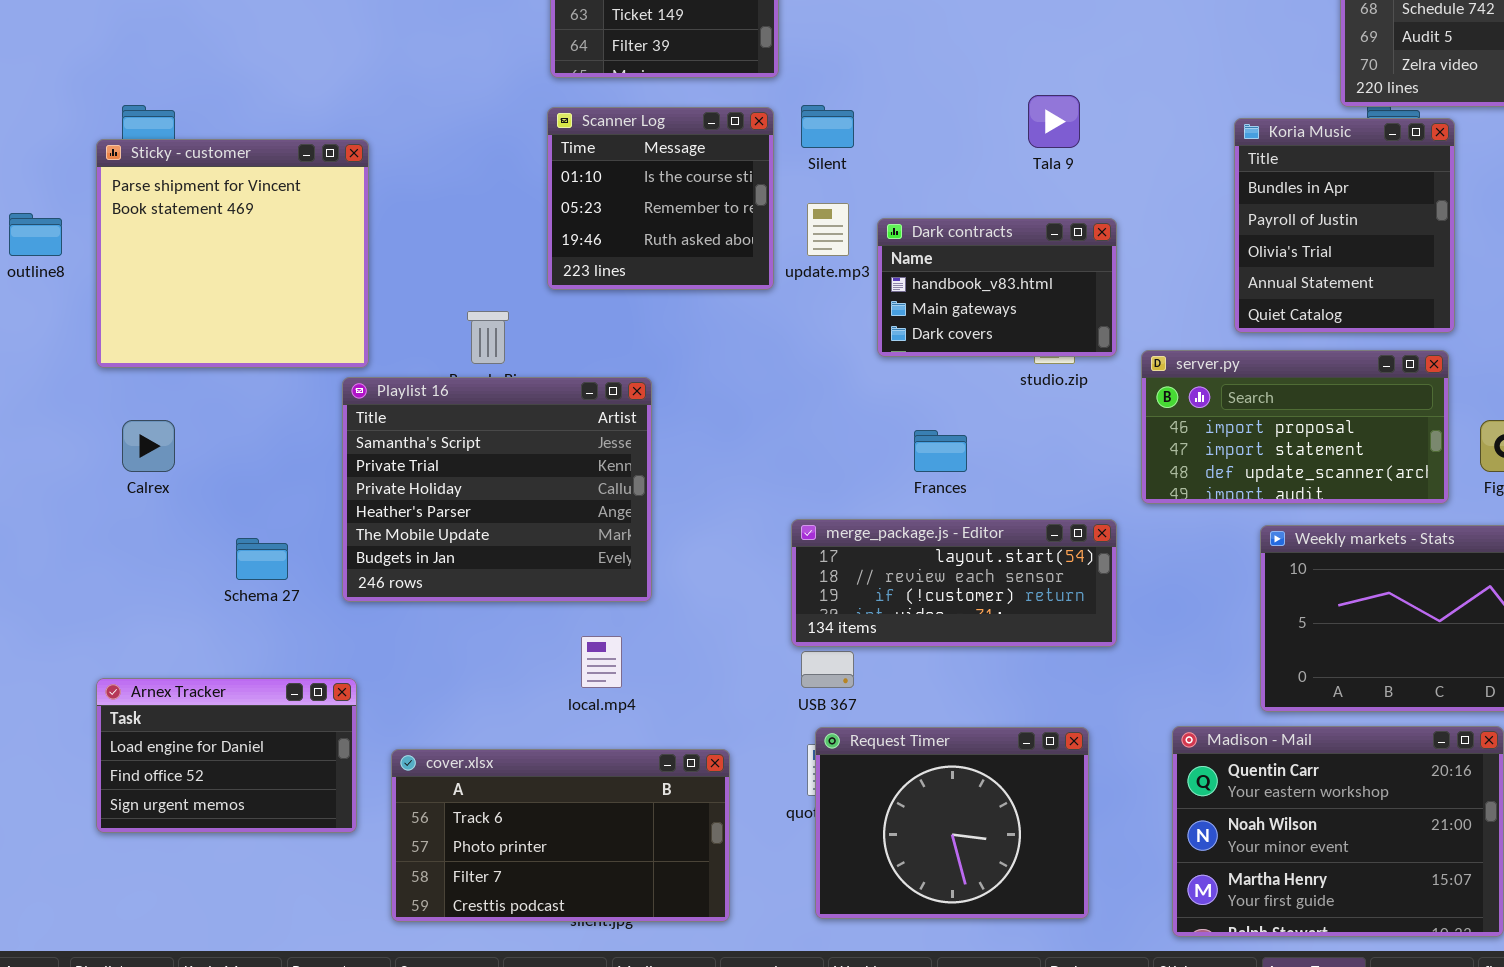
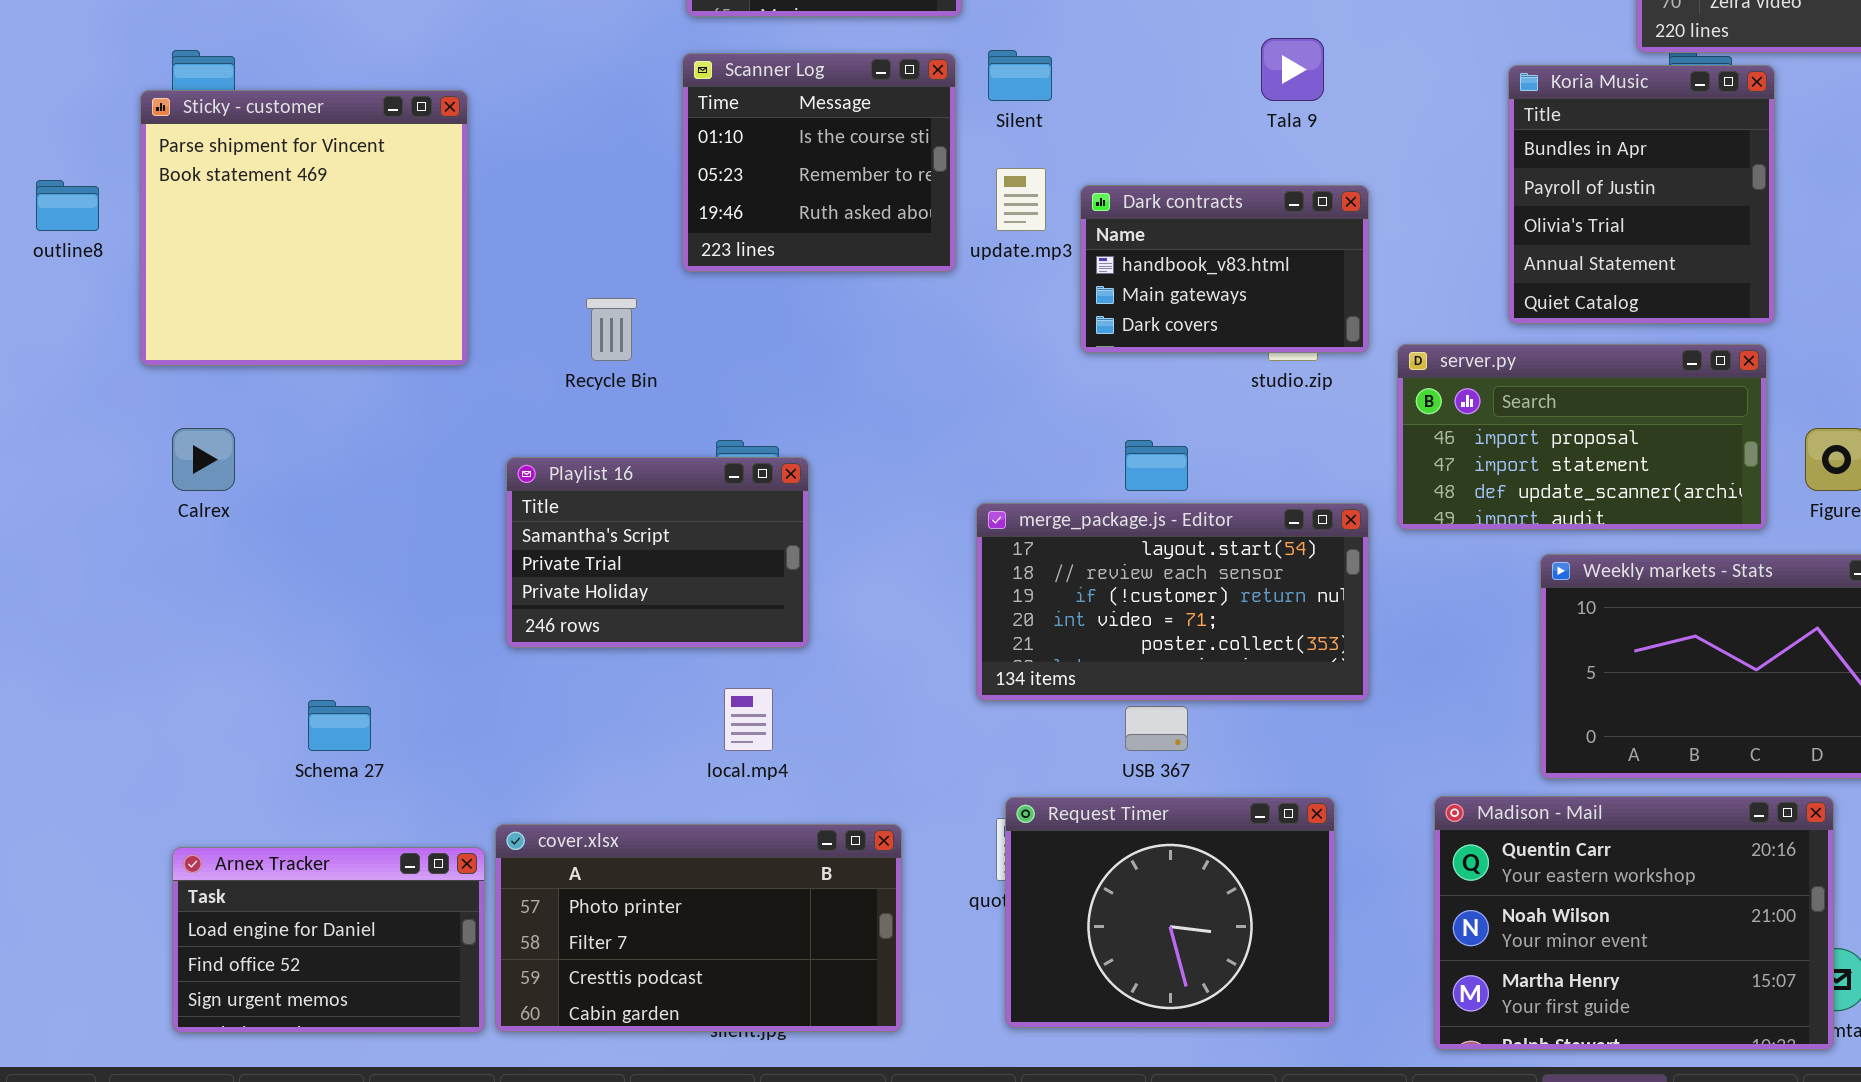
Playlist 16: [342,377,652,602] -> [506,457,809,648], resized
merge_package.js - Editor: [791,519,1117,647] -> [976,503,1369,701], resized
Schema 27: [236,538,288,580] -> [308,700,371,751], moved
USB 367: [801,651,854,688] -> [1125,706,1188,751], moved
Arnex Tracker: [96,678,357,833] -> [172,847,485,1033], moved
cover.xlsx: [391,749,730,922] -> [495,824,902,1032], scrolled down 1 row

